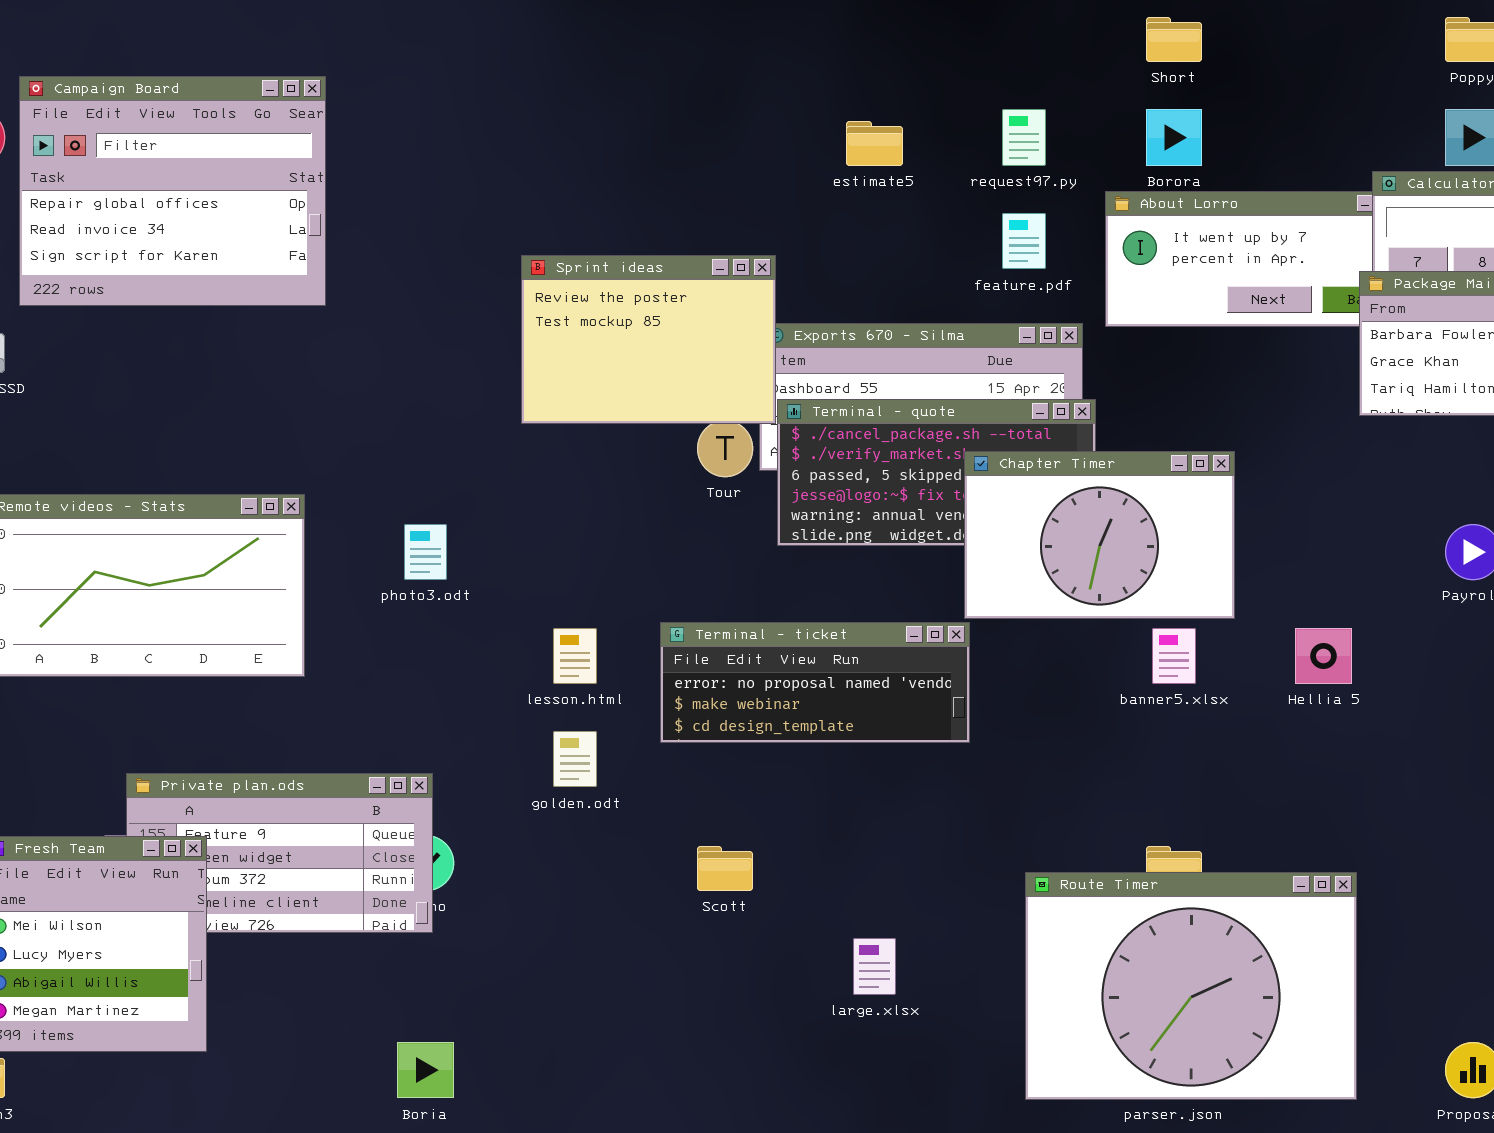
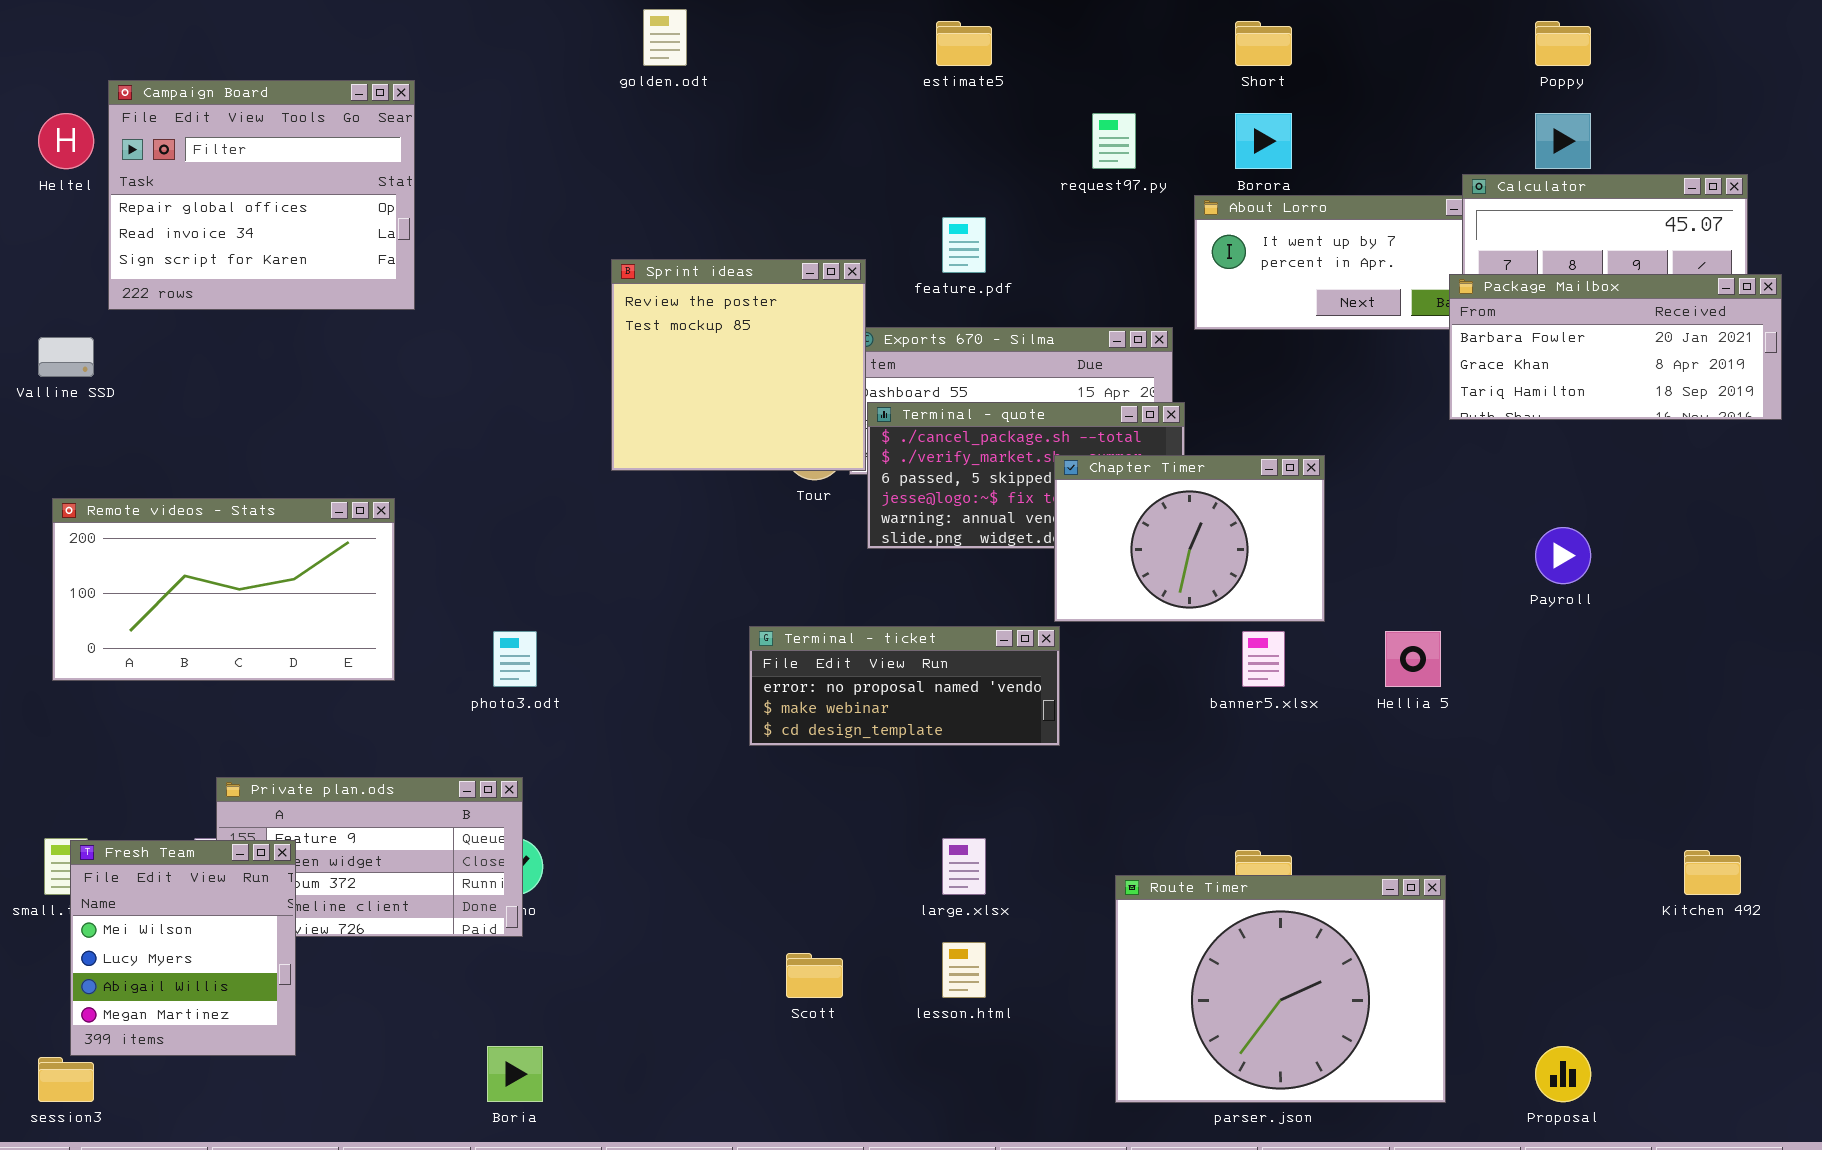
estimate5: [846,121,903,166] -> [936,21,992,66], moved
feature.pdf: [1002,213,1046,269] -> [942,217,986,273], moved
Sprint ideas: [521,255,776,424] -> [611,259,866,471], resized
photo3.odt: [404,524,447,580] -> [493,631,537,687], moved
lesson.html: [553,628,597,684] -> [942,942,986,998], moved
golden.odt: [553,731,597,787] -> [643,9,687,66], moved
Scott: [697,846,753,891] -> [786,953,843,998], moved
large.xlsx: [853,938,896,995] -> [942,838,986,895], moved

